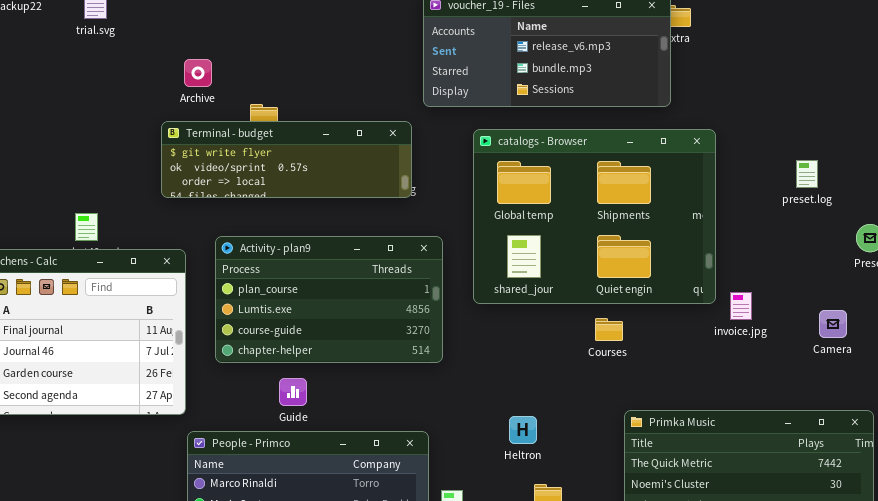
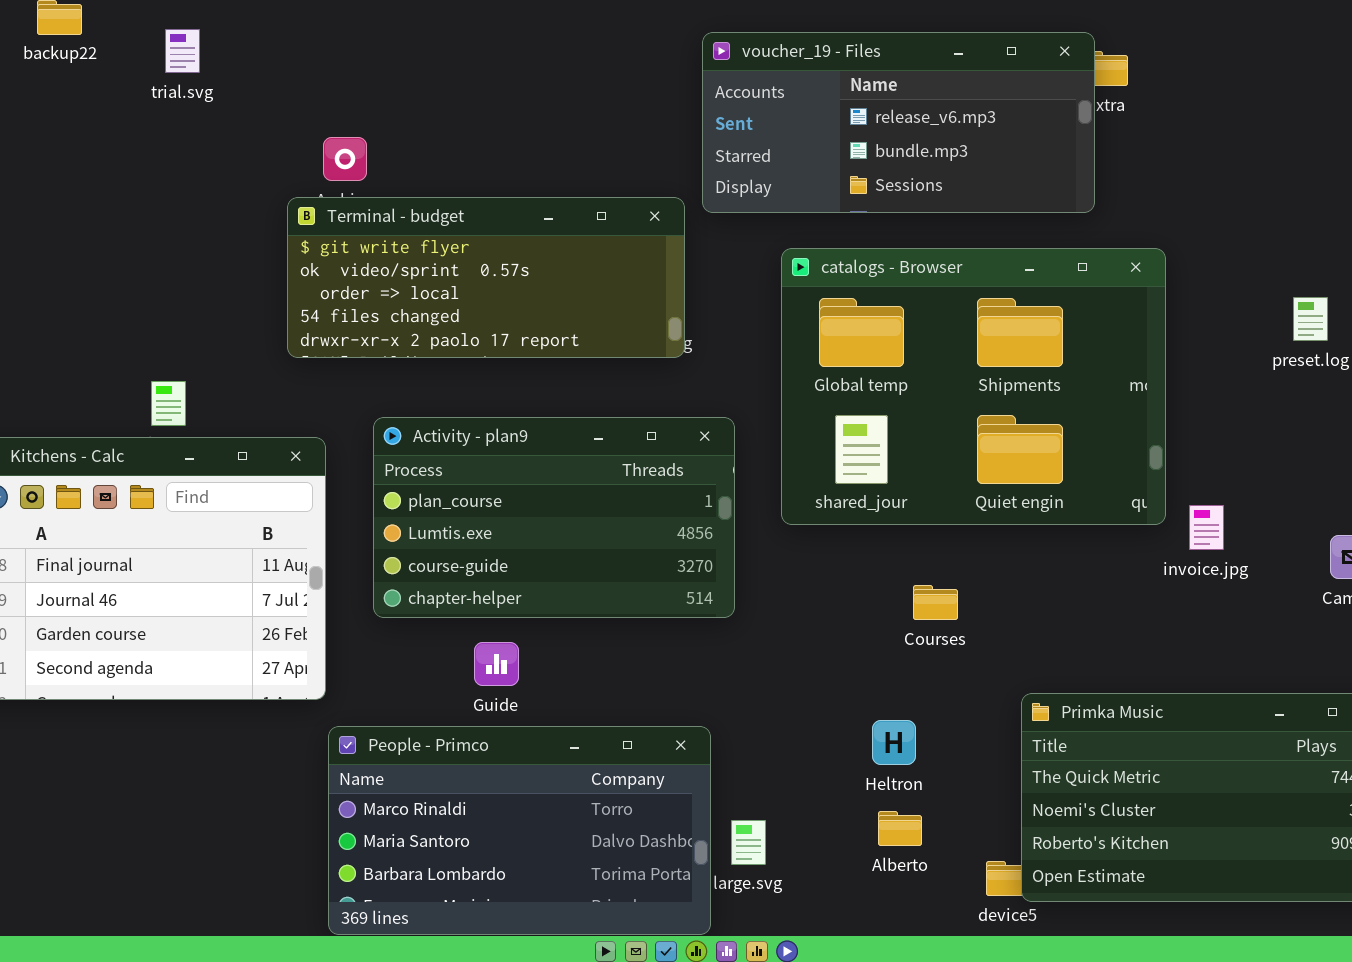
Terminal - budget: [161,121,412,198] -> [287,197,685,358], resized
Courses: [595,318,623,341] -> [913,585,958,620], moved
Heltron: [509,416,537,444] -> [872,720,916,765], moved

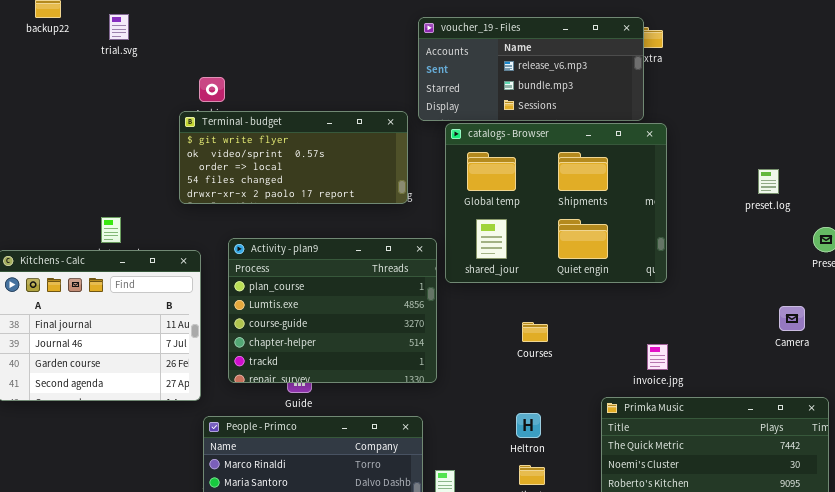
catalogs - Browser: [781,248,1166,525] -> [445,123,667,283], moved
Activity - plan9: [373,417,735,618] -> [228,238,437,383], resized
invoice.jpg: [1189,505,1224,550] -> [647,344,668,370], moved
Courses: [913,585,958,620] -> [522,322,548,342], moved

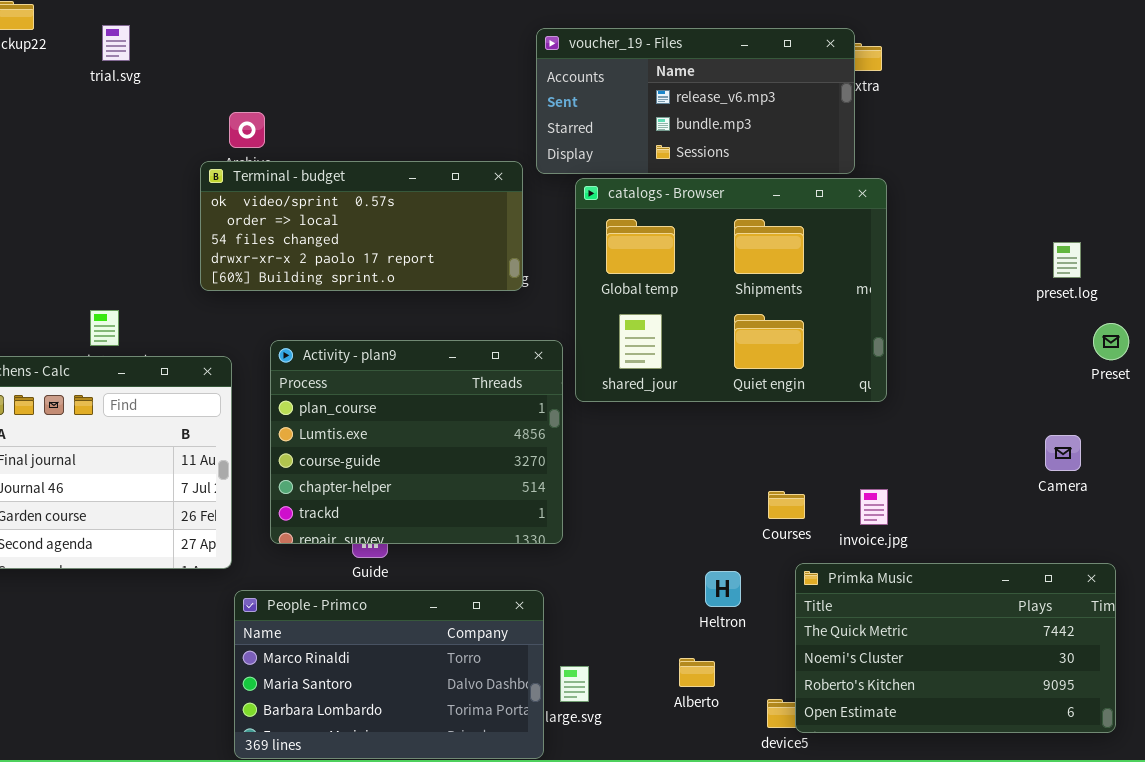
Terminal - budget: [179,111,408,204] -> [200,161,523,291], scrolled down 1 row
preset.log: [758,169,779,194] -> [1053,242,1081,278], moved
Courses: [522,322,548,342] -> [768,491,805,519], moved
Heltron: [516,413,541,438] -> [705,571,741,607], moved

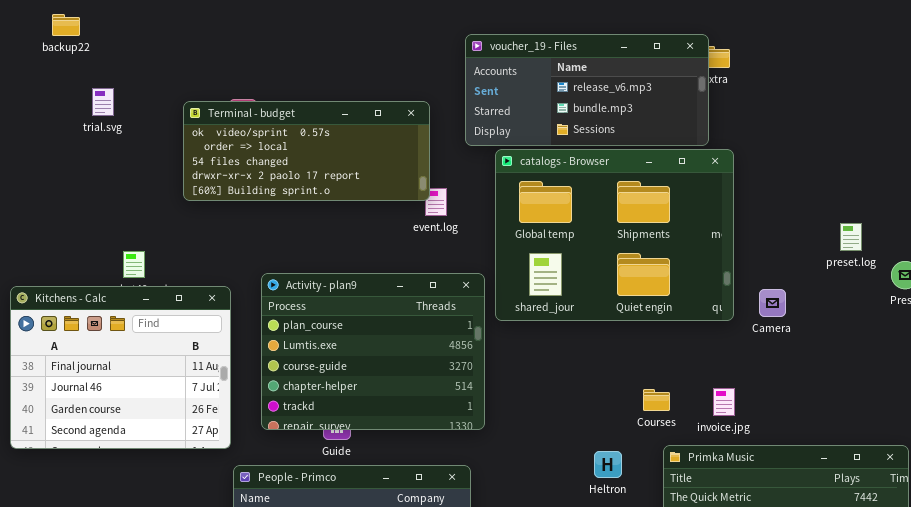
trial.svg: [102,25,130,61] -> [92,88,114,116], moved
Terminal - budget: [200,161,523,291] -> [183,101,430,201], moved
preset.log: [1053,242,1081,278] -> [840,223,862,251], moved
Camera: [1045,435,1081,471] -> [759,289,786,317], moved

